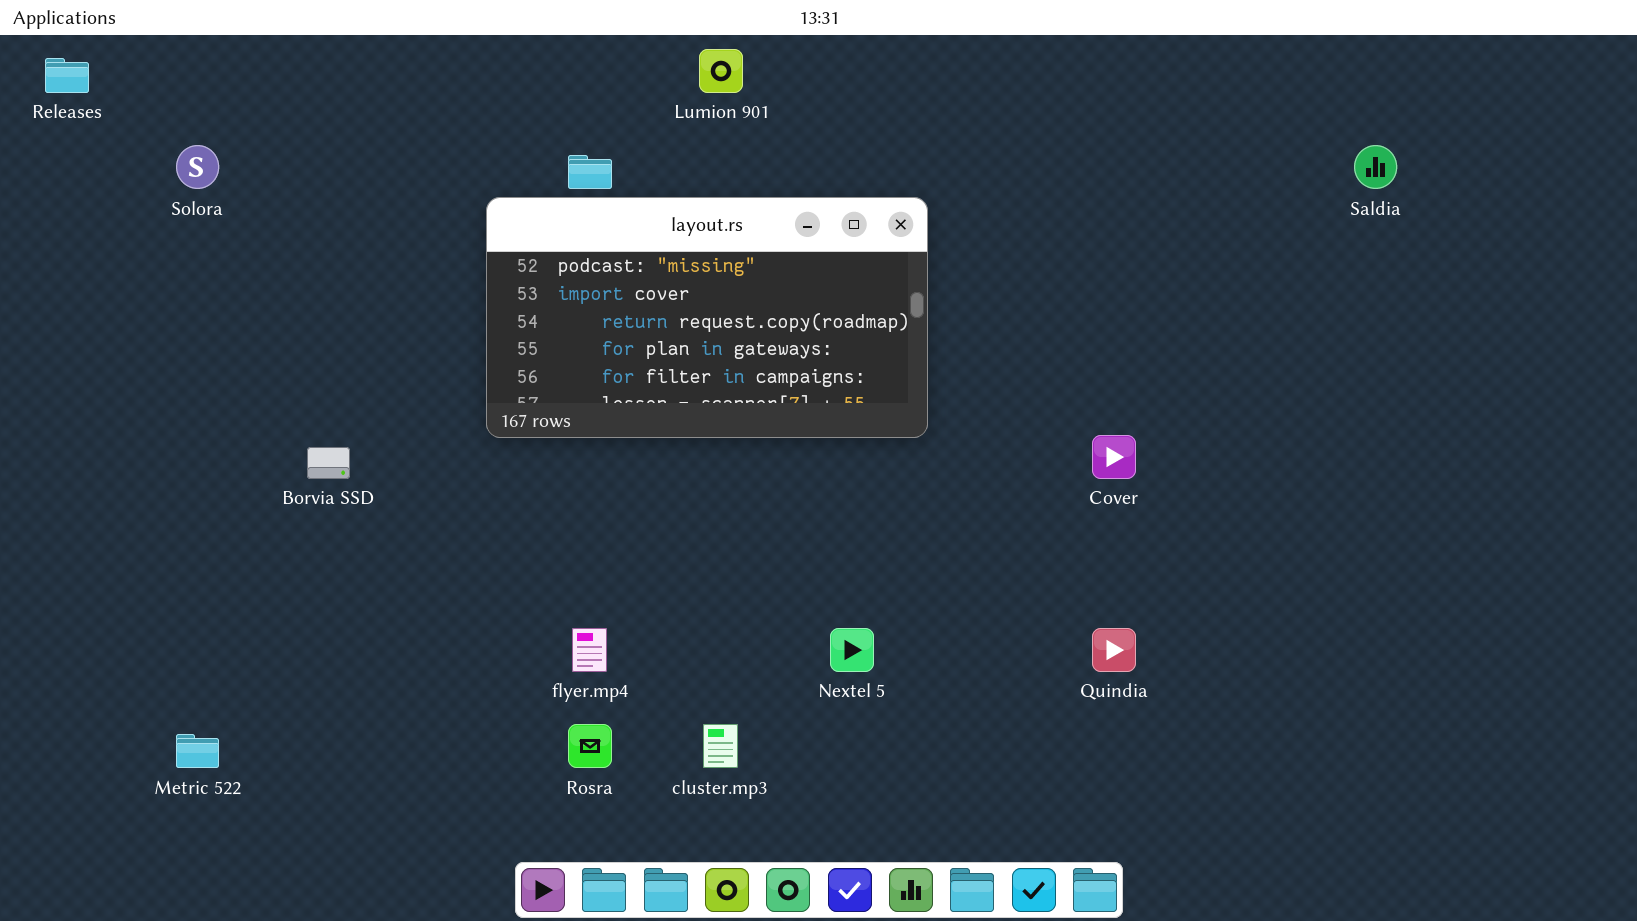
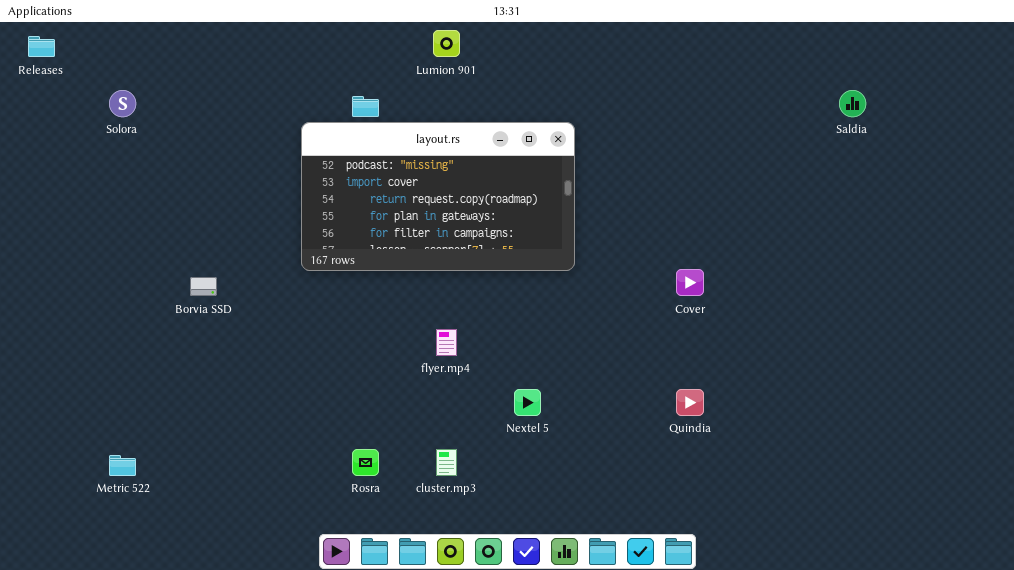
flyer.mp4: [572,628,607,672] -> [436,329,457,356], moved

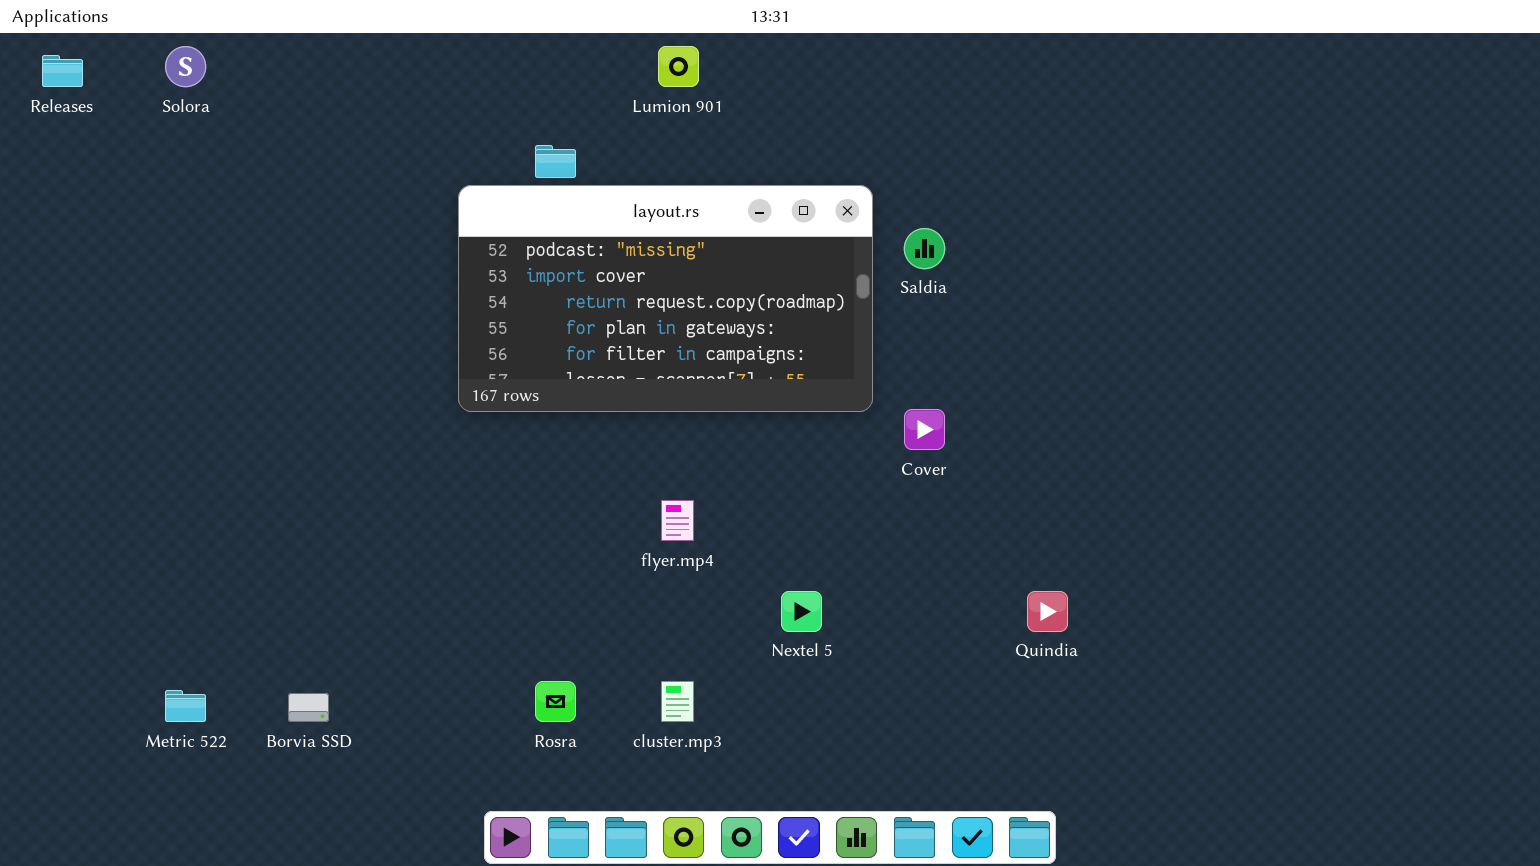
Solora: [109,90,136,117] -> [165,46,206,87], moved
Saldia: [839,90,866,117] -> [904,228,945,269], moved
Cover: [676,269,704,296] -> [904,409,945,450], moved
Borvia SSD: [190,277,217,296] -> [288,693,329,722], moved

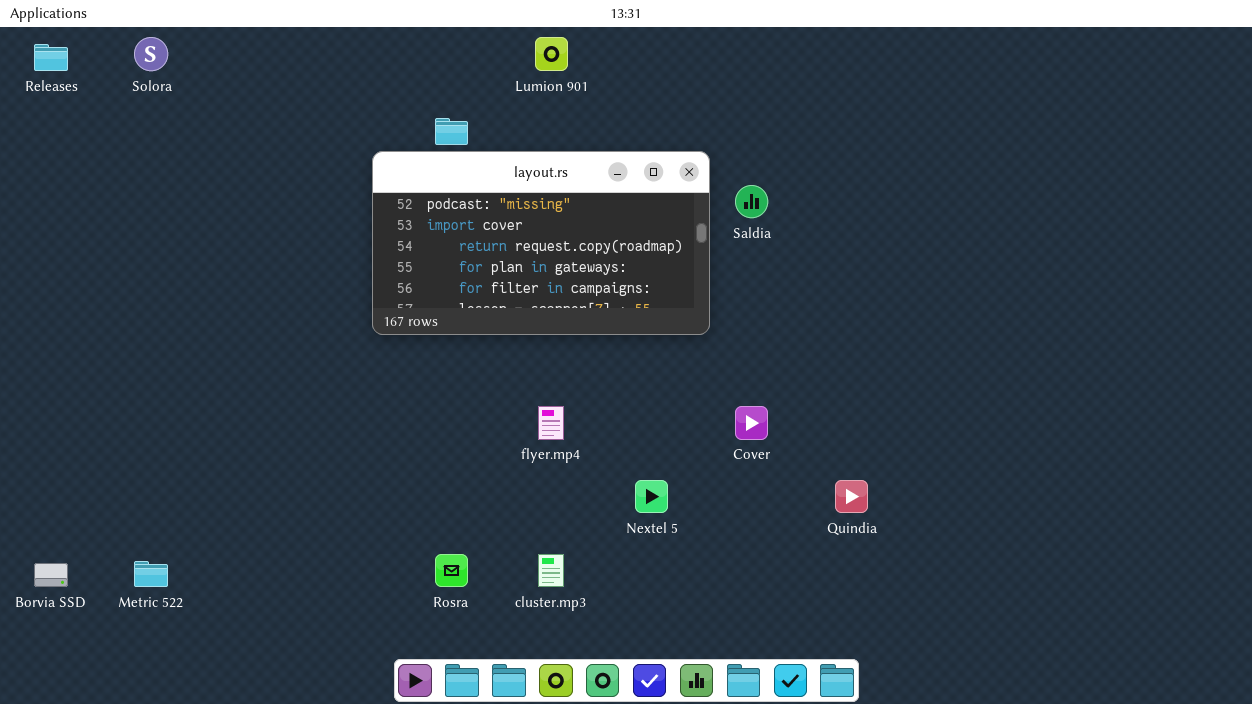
Cover: [904,409,945,450] -> [735,406,768,440], moved
Borvia SSD: [288,693,329,722] -> [34,563,68,587], moved

